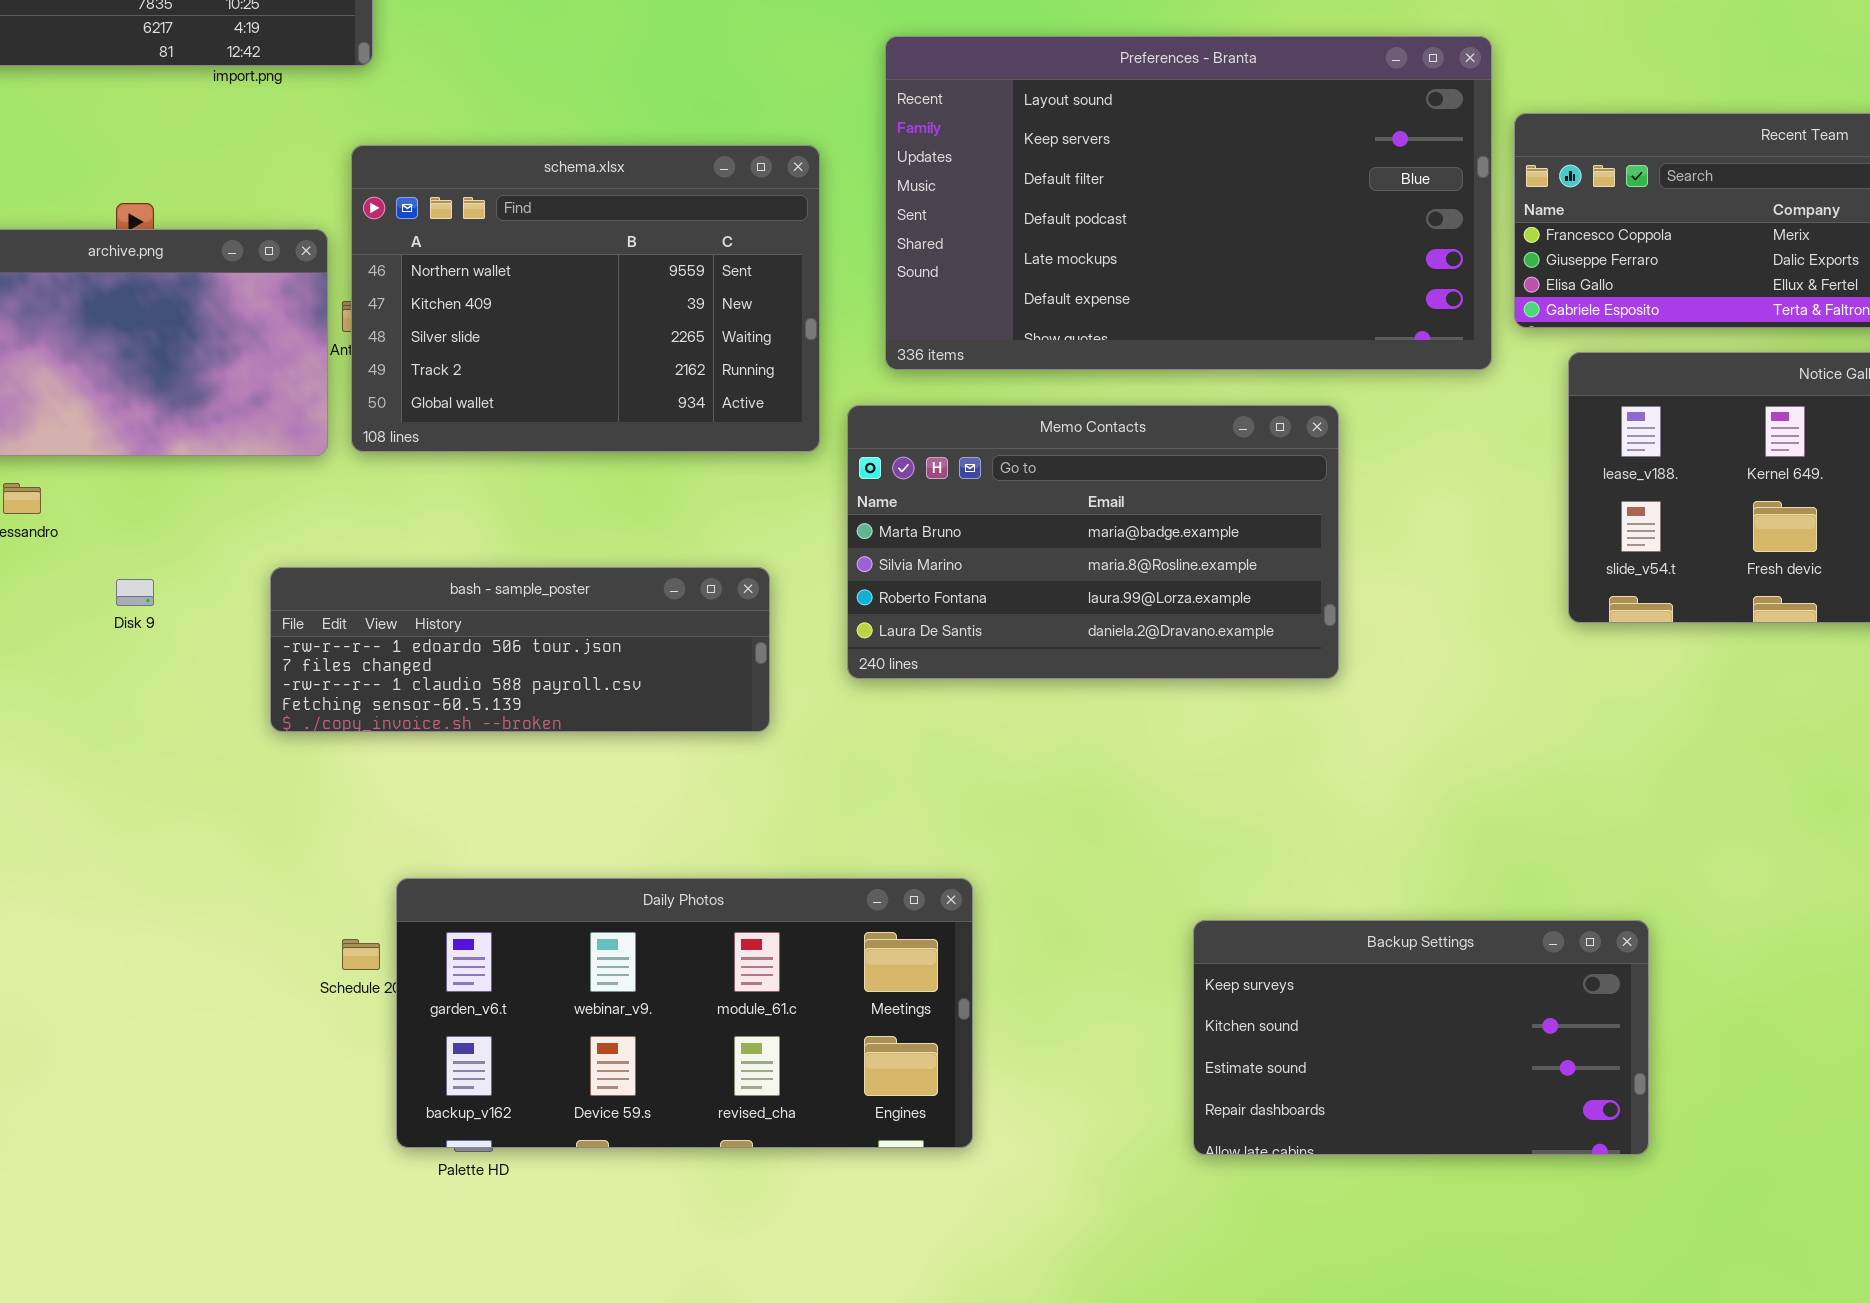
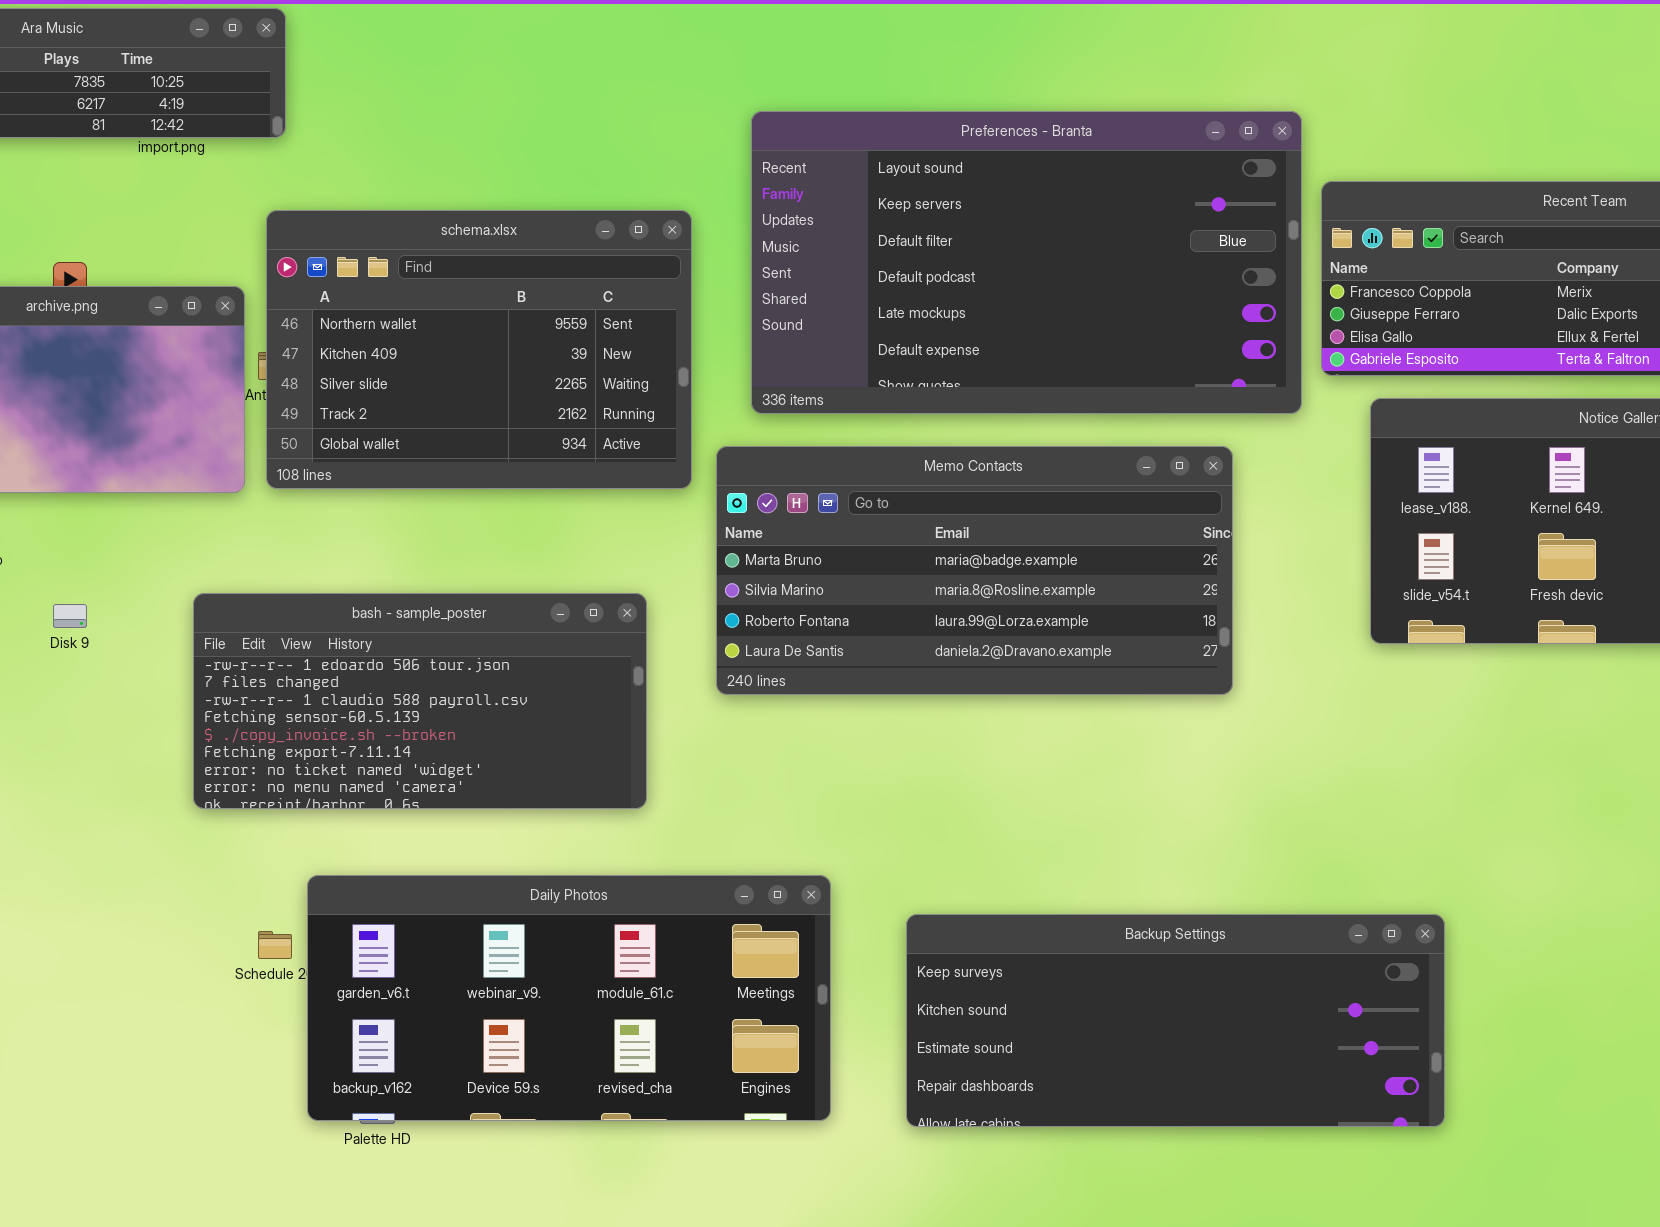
Memo Contacts: [847,405,1339,679] -> [716,446,1233,695], resized
bash - sample_poster: [270,567,770,732] -> [193,593,647,809], resized
Backup Settings: [1193,920,1649,1155] -> [906,914,1445,1127], resized

